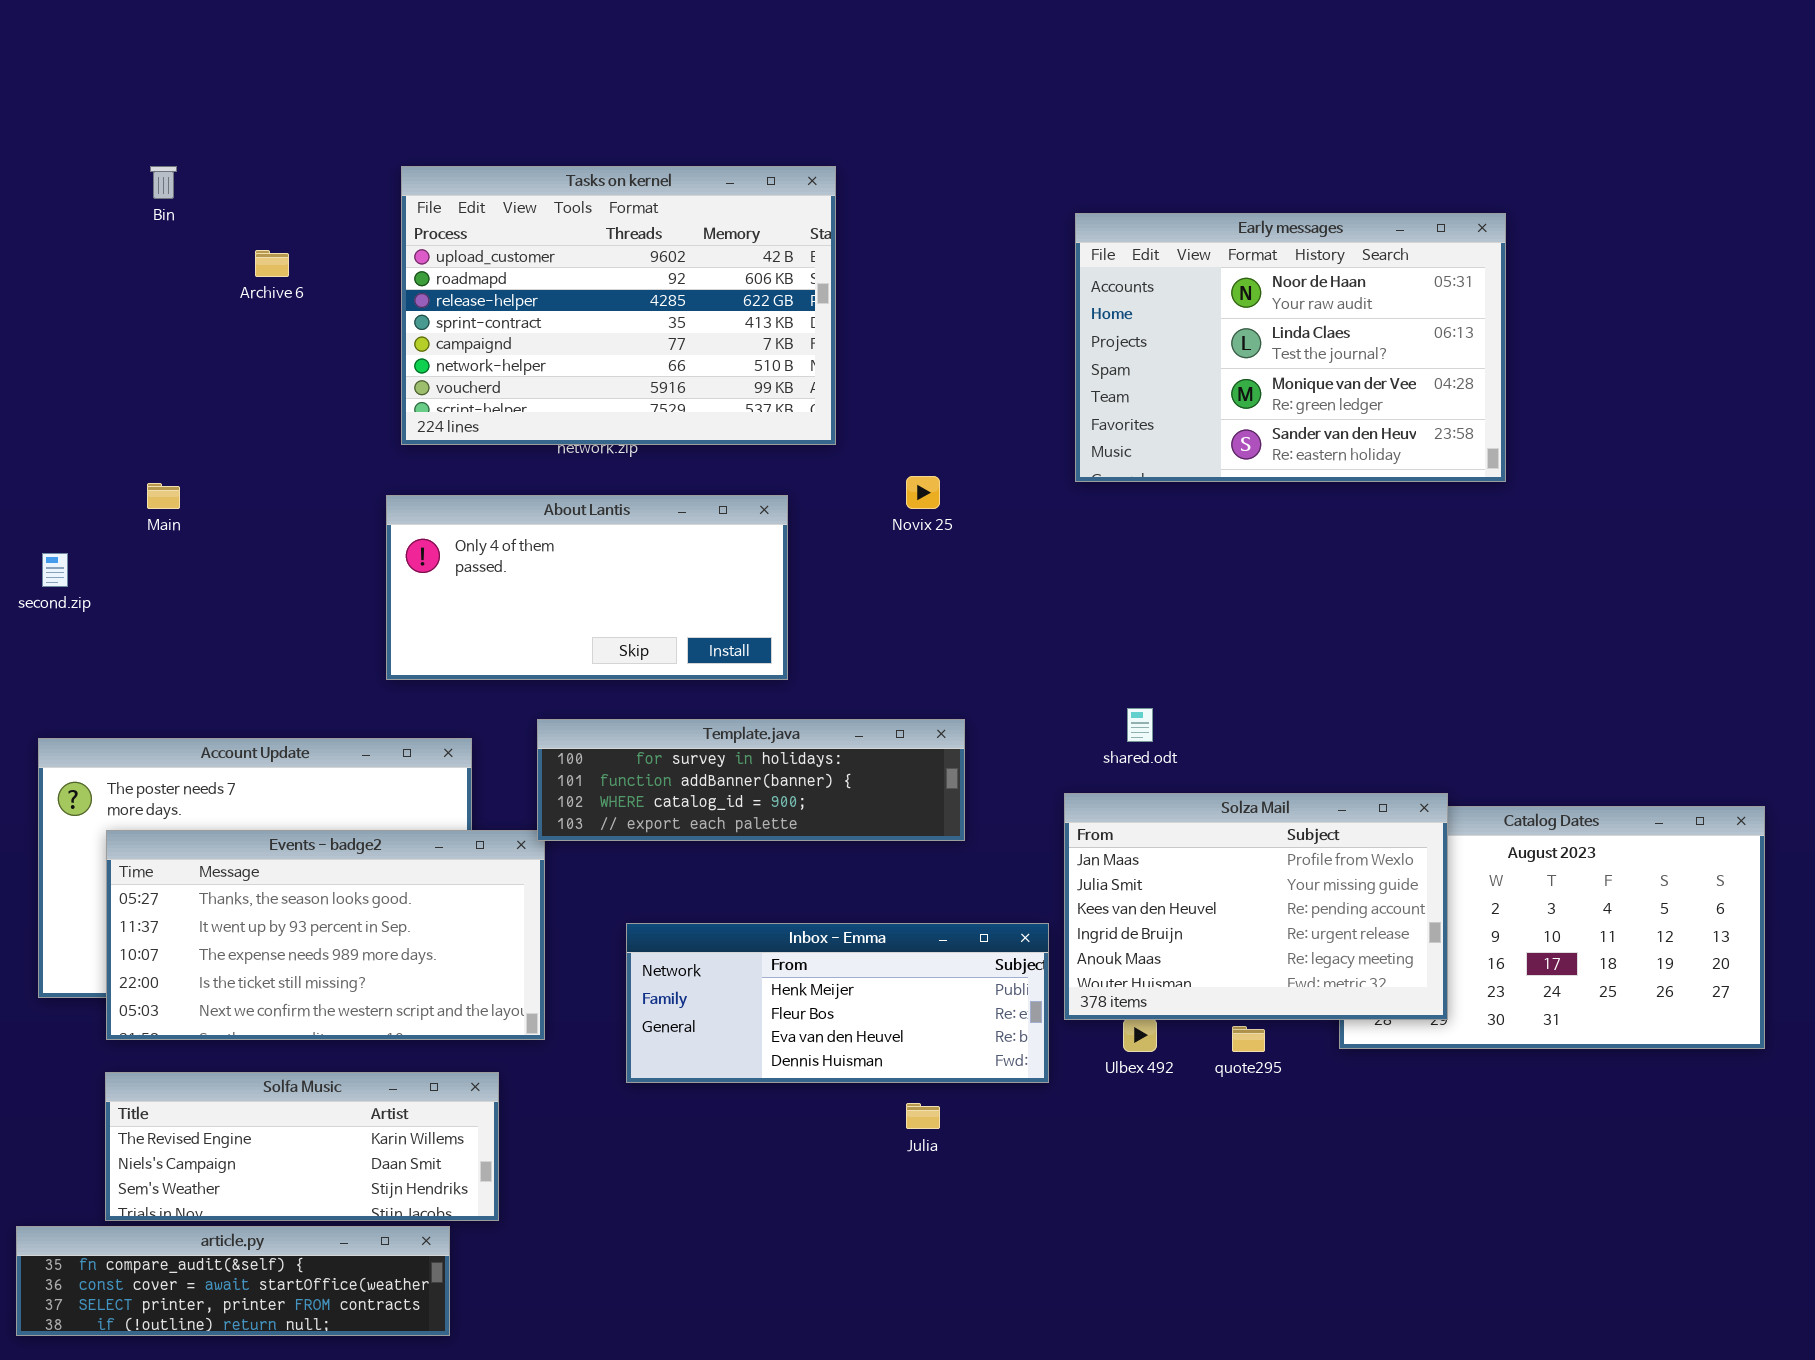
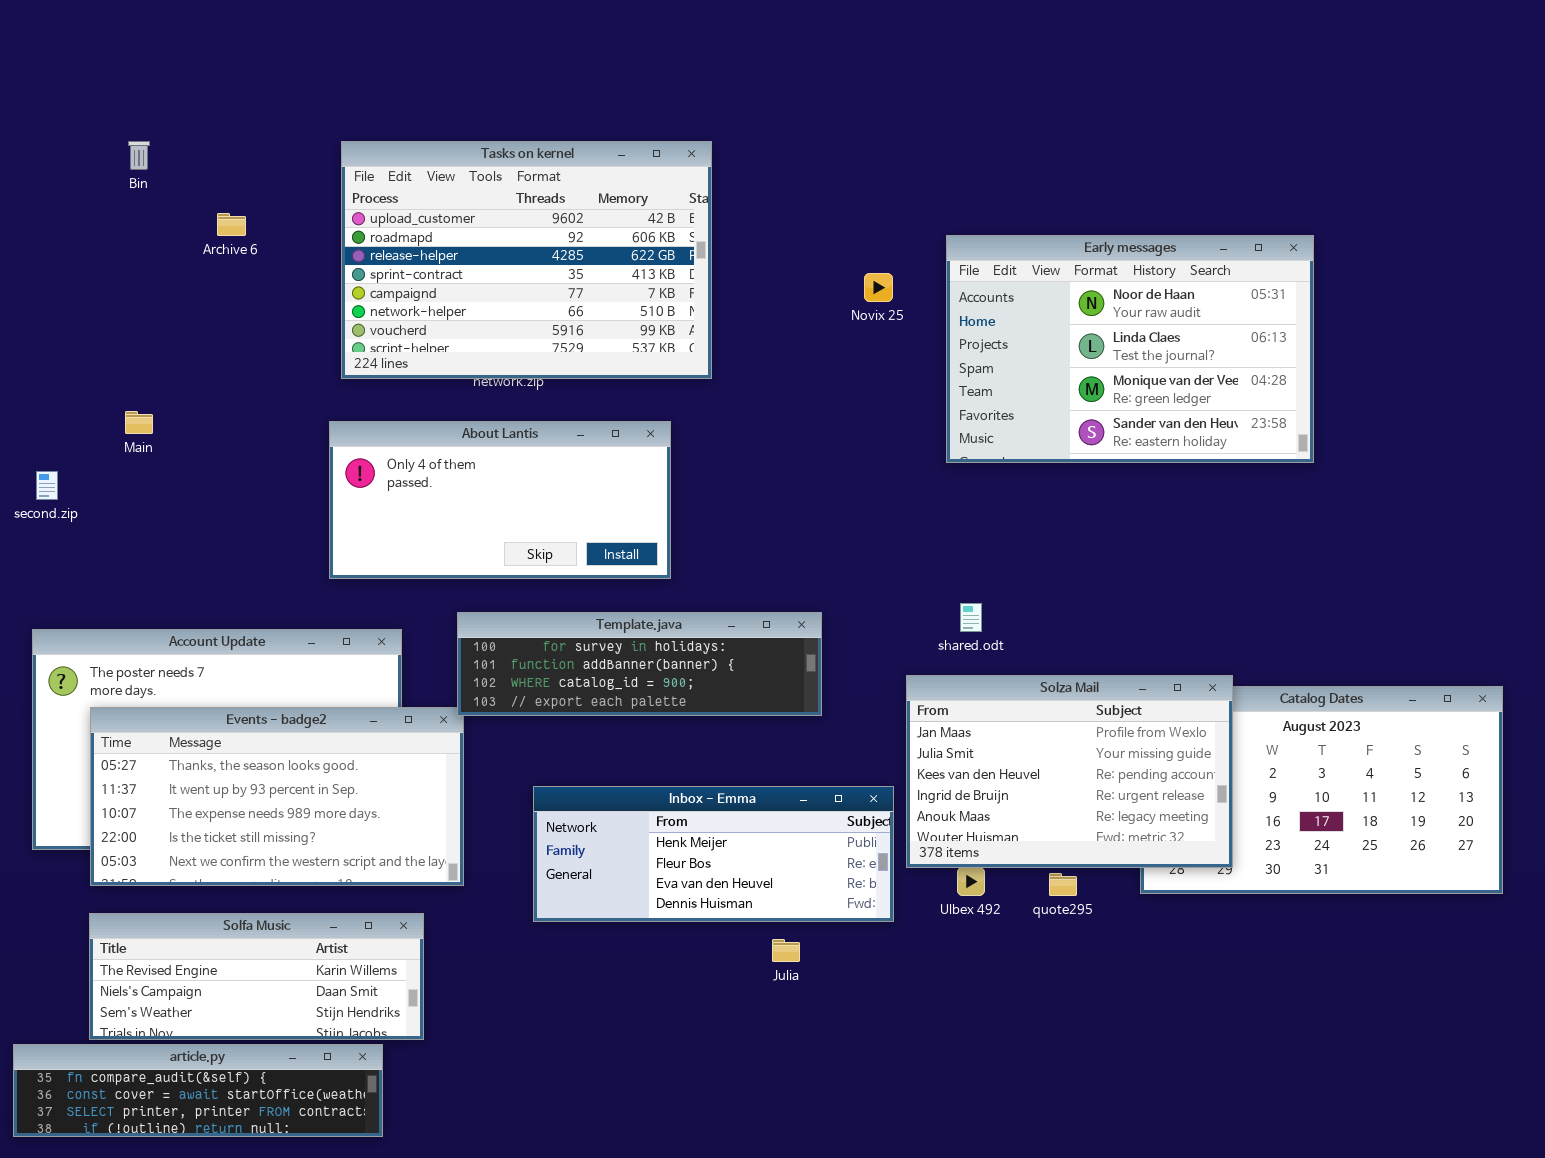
Early messages: [1075,213,1506,482] -> [946,235,1314,463], moved
Novix 25: [906,476,940,509] -> [864,273,893,302], moved

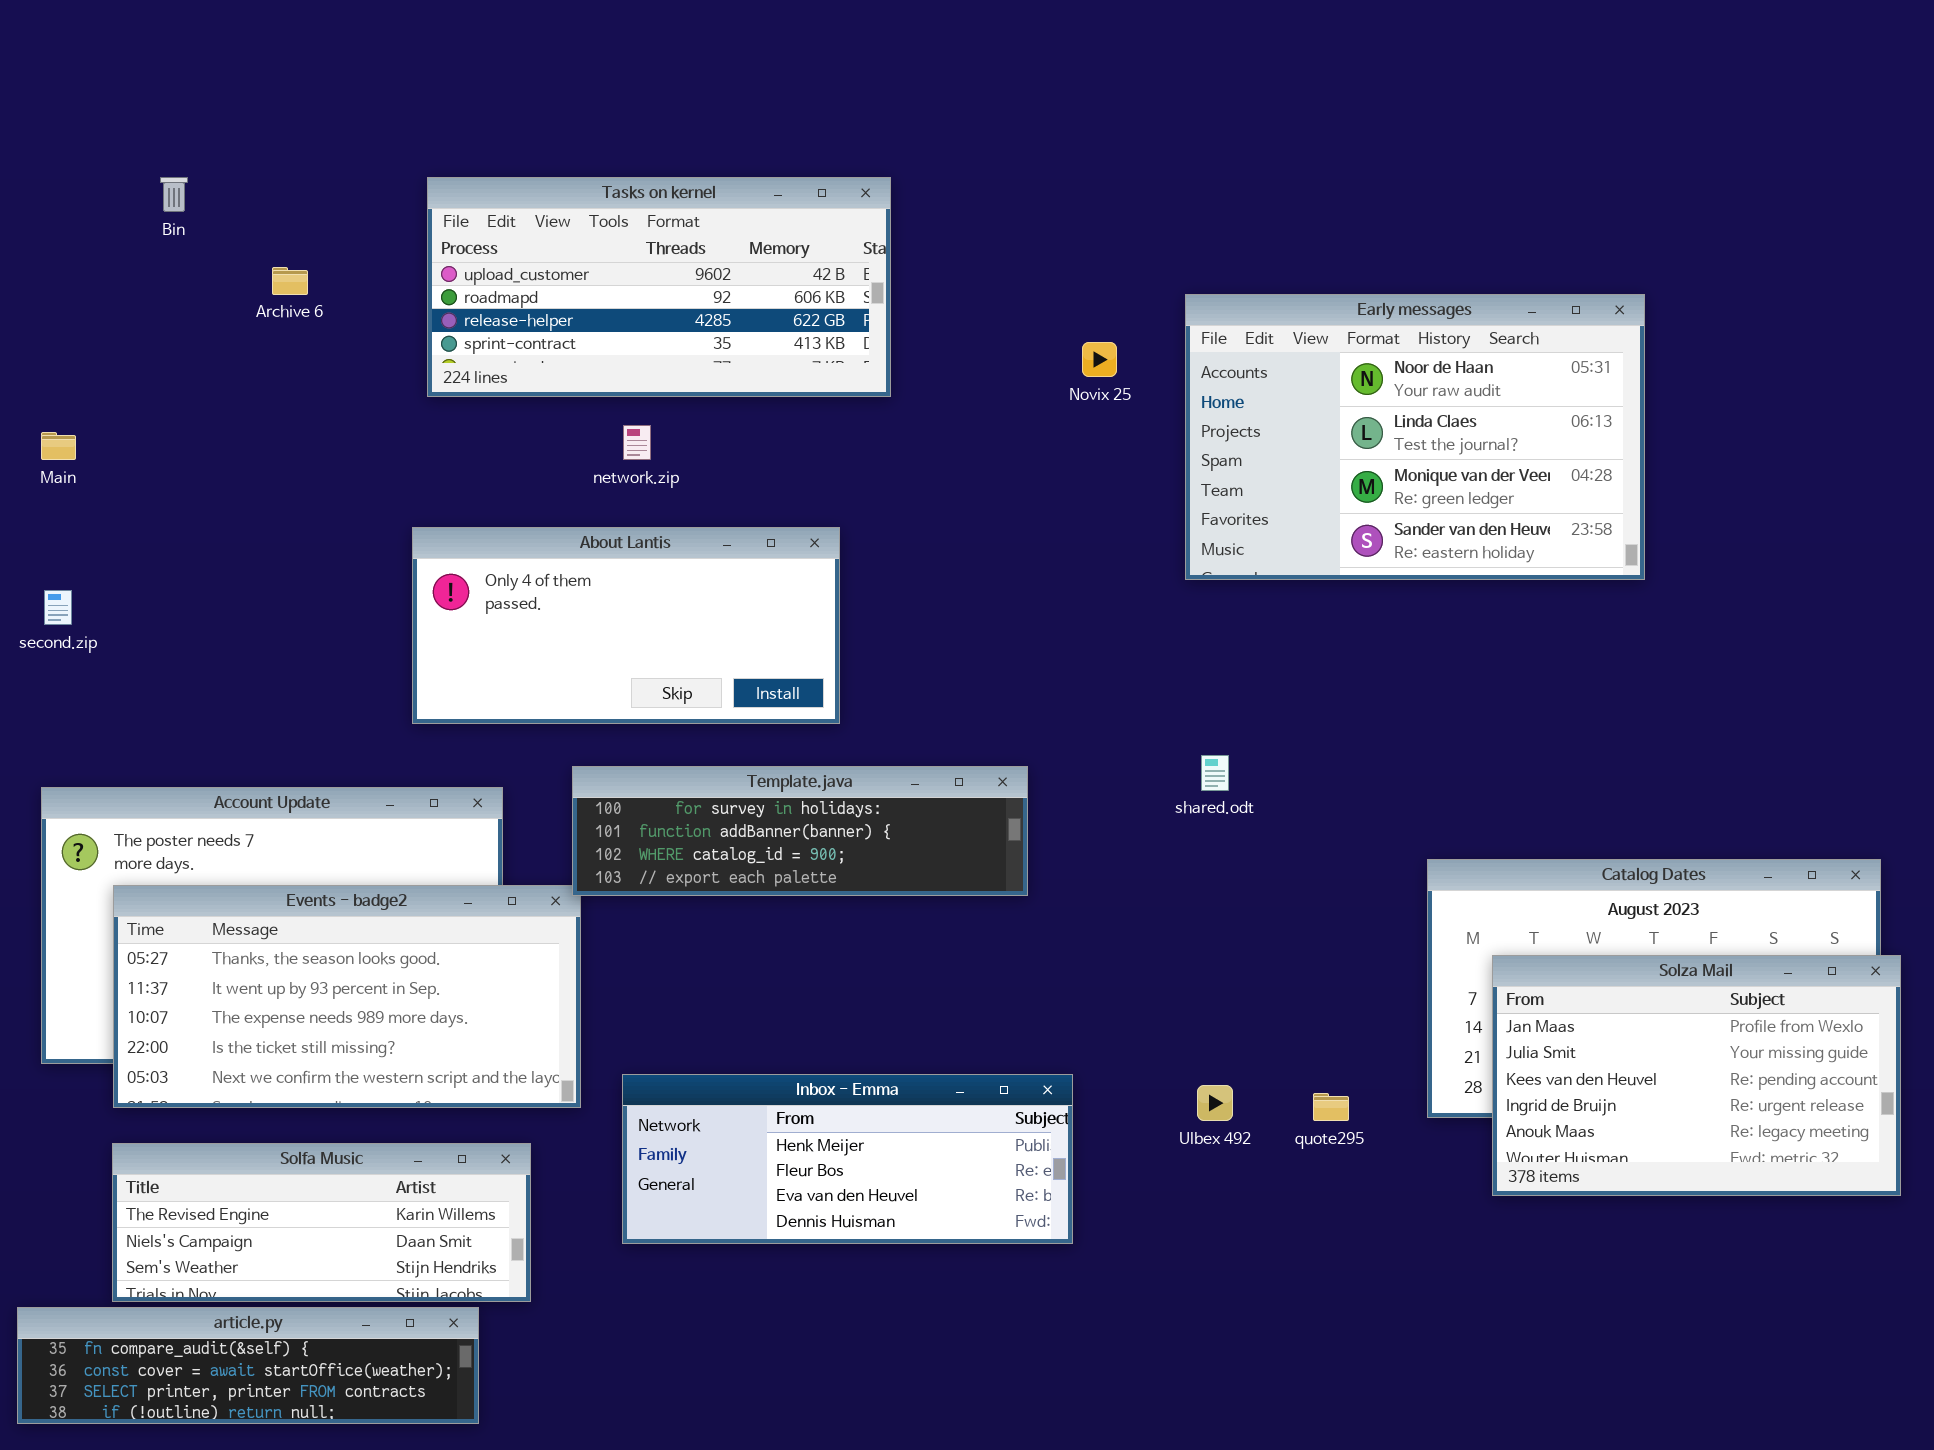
Tasks on kernel: [341,141,712,379] -> [427,177,891,397], resized
Main: [125,411,153,434] -> [41,432,76,460], moved
Solza Mail: [906,675,1233,868] -> [1492,955,1901,1196], moved
Inbox - Emma: [533,786,894,922] -> [622,1074,1073,1244], moved

